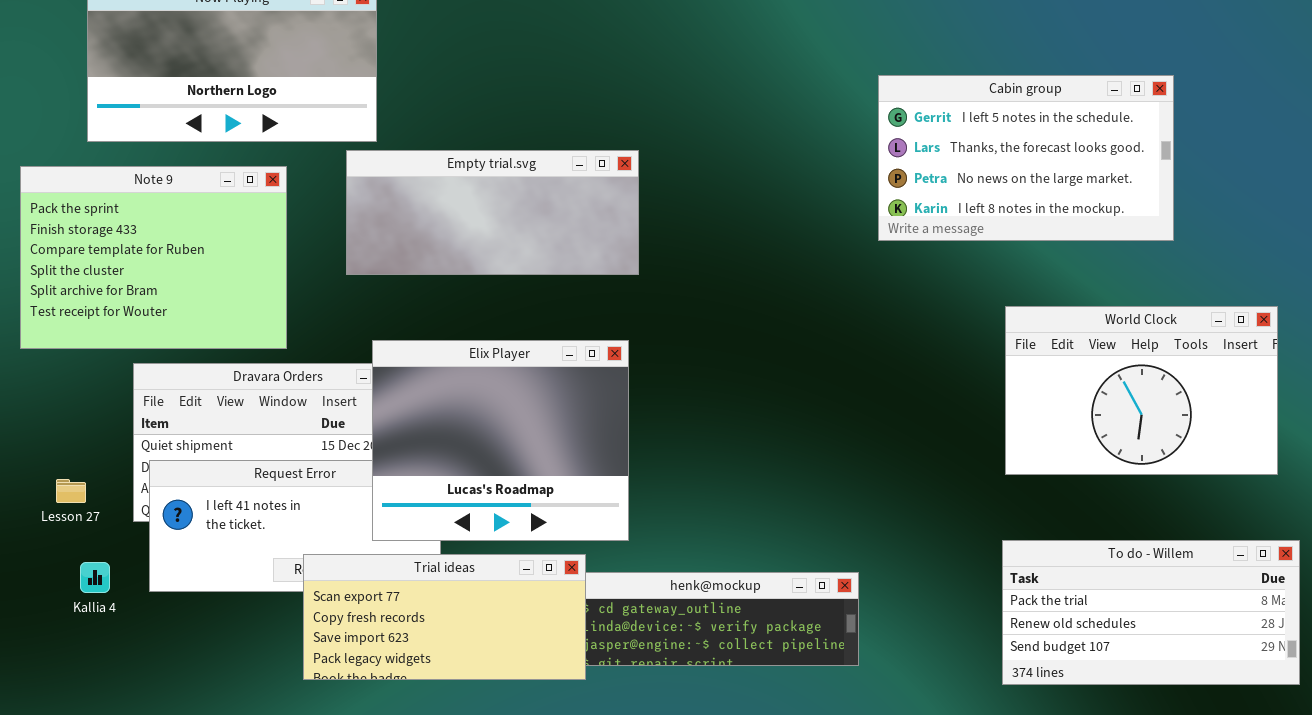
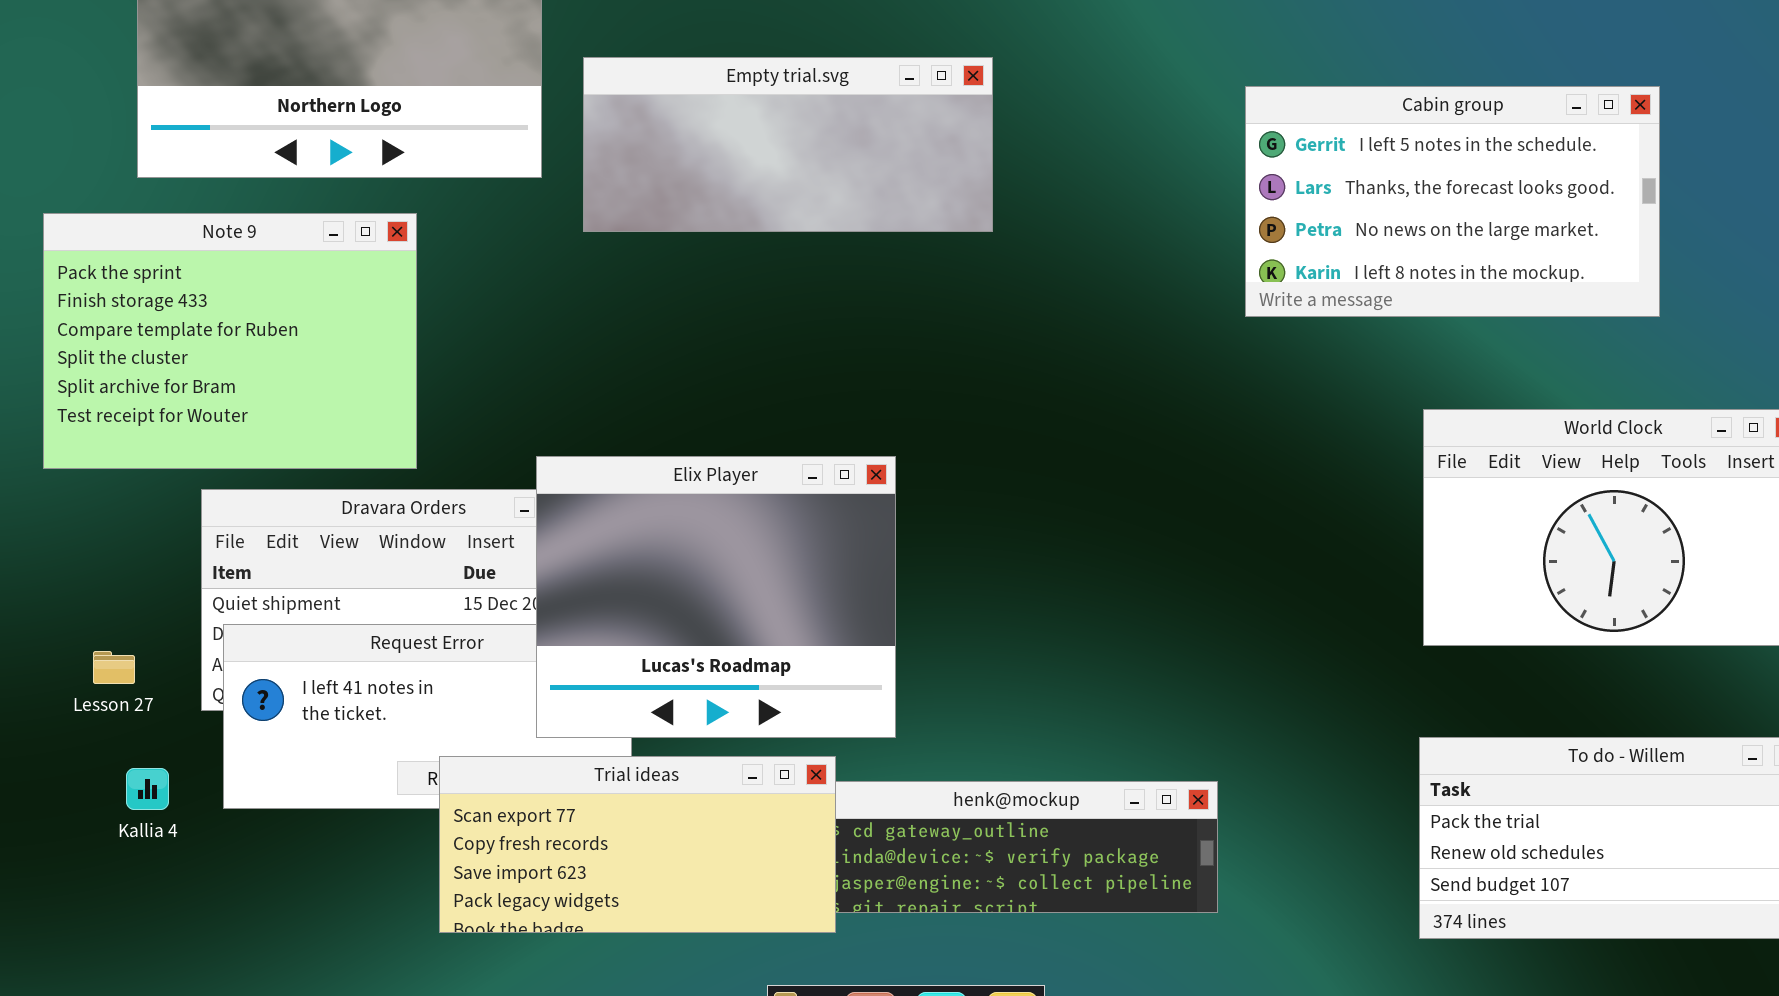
Empty trial.svg: [346,150,639,275] -> [583,57,993,232], moved

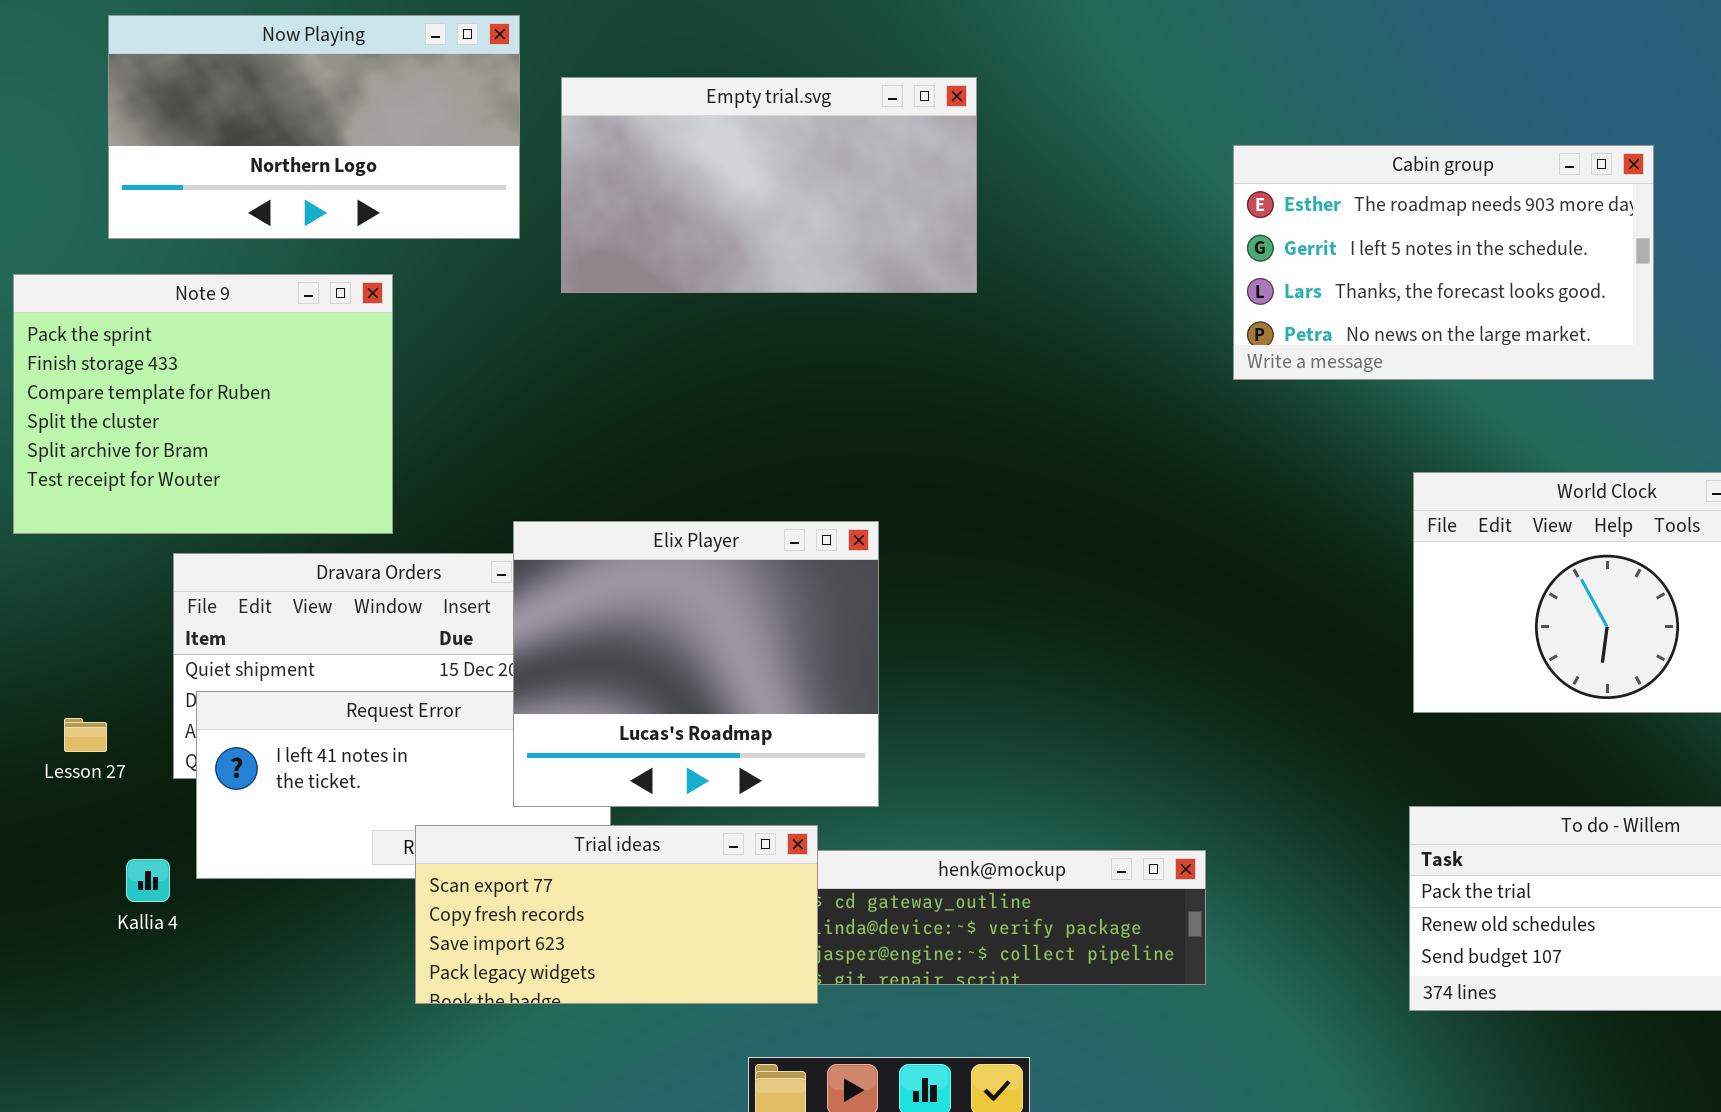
Empty trial.svg: [583,57,993,232] -> [561,77,977,293], resized
Cabin group: [1245,86,1660,317] -> [1233,145,1654,380], scrolled up 1 row
Kallia 4: [126,768,169,810] -> [126,859,170,902], moved

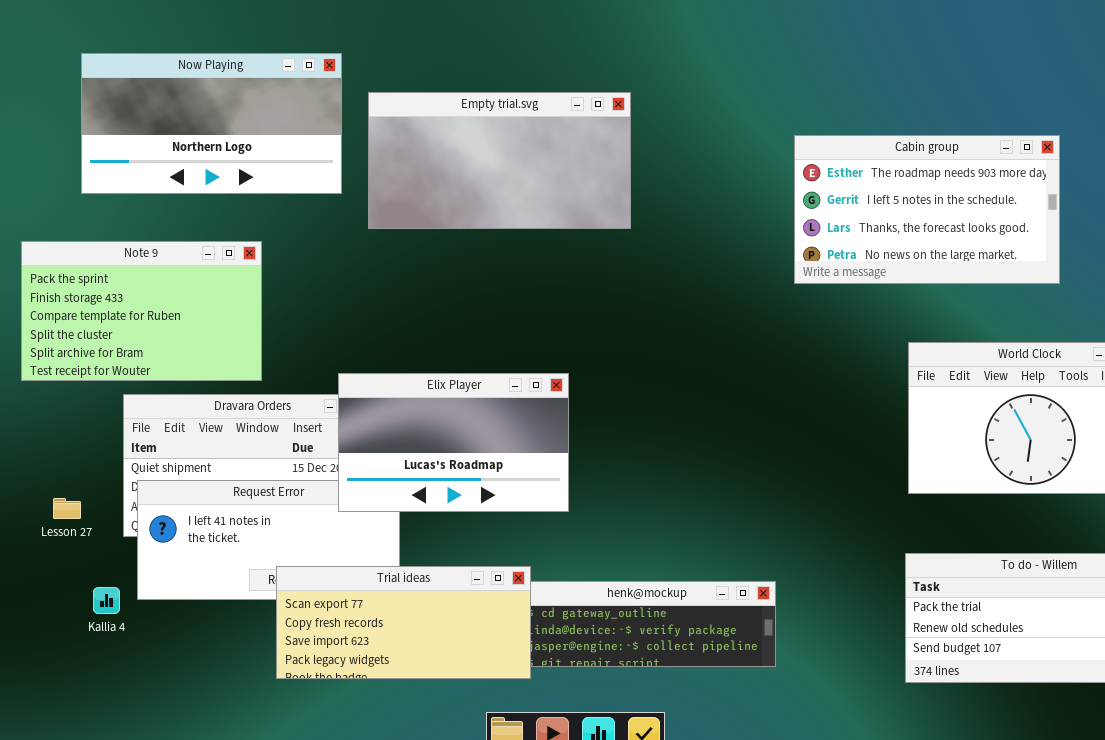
Note 9: [13,274,393,534] -> [21,241,262,381], resized
Elix Player: [513,521,879,807] -> [338,373,569,512], resized

